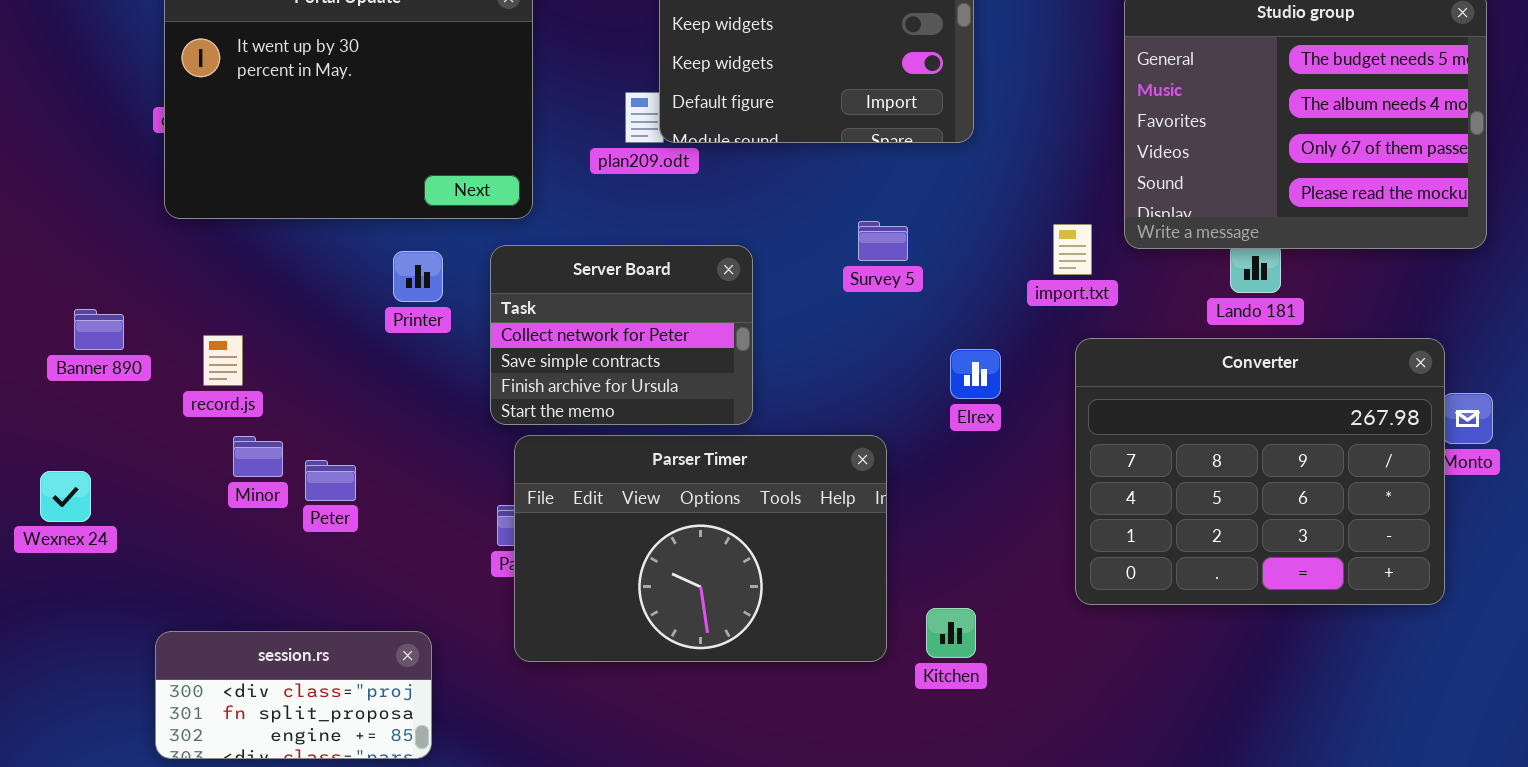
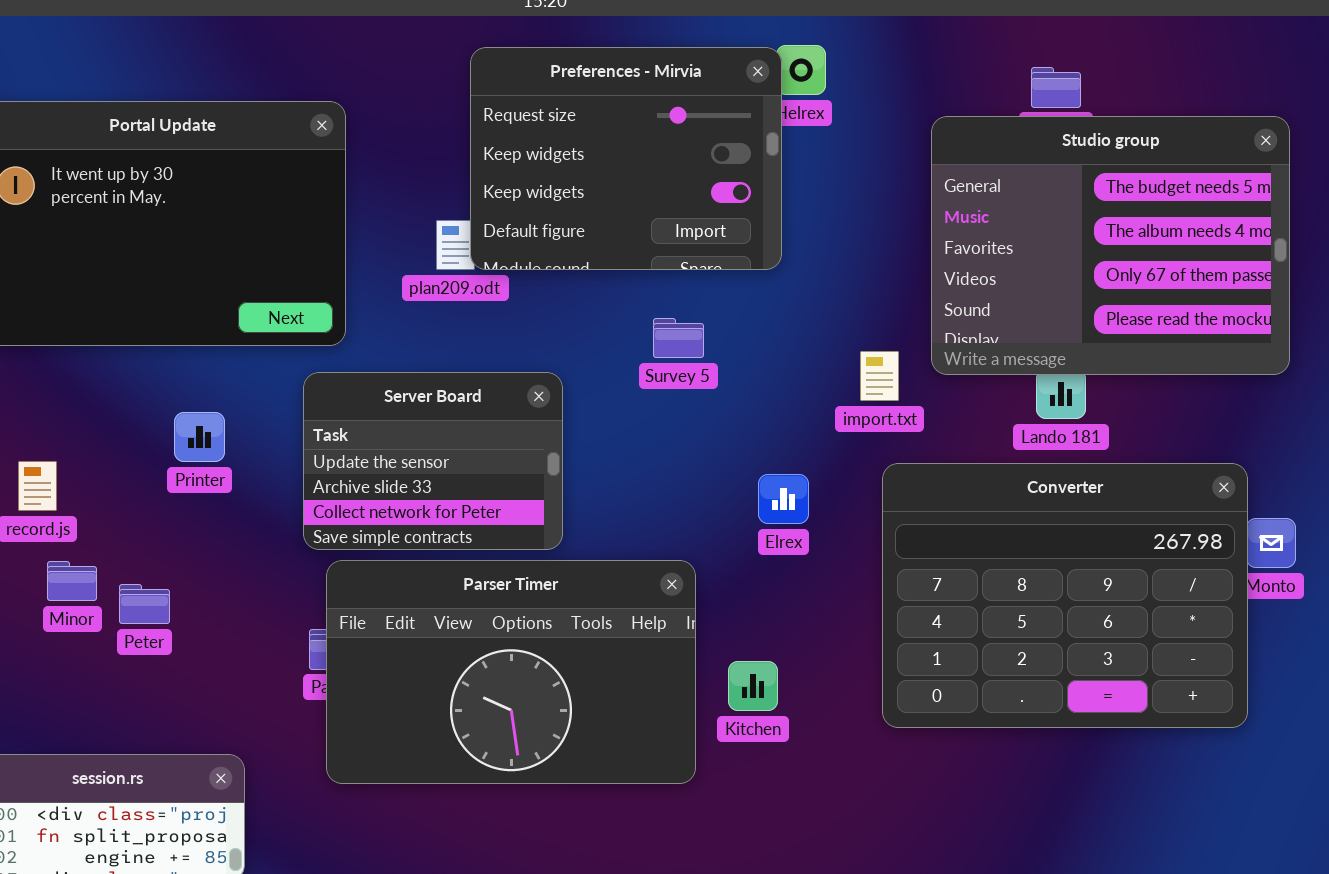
Survey 5: [858,221,908,261] -> [653,318,704,358], moved
Server Board: [490,245,753,425] -> [303,372,563,550], scrolled up 2 rows
Printer: [393,251,443,302] -> [174,412,225,462], moved
Kitchen: [926,608,976,658] -> [728,661,778,711], moved

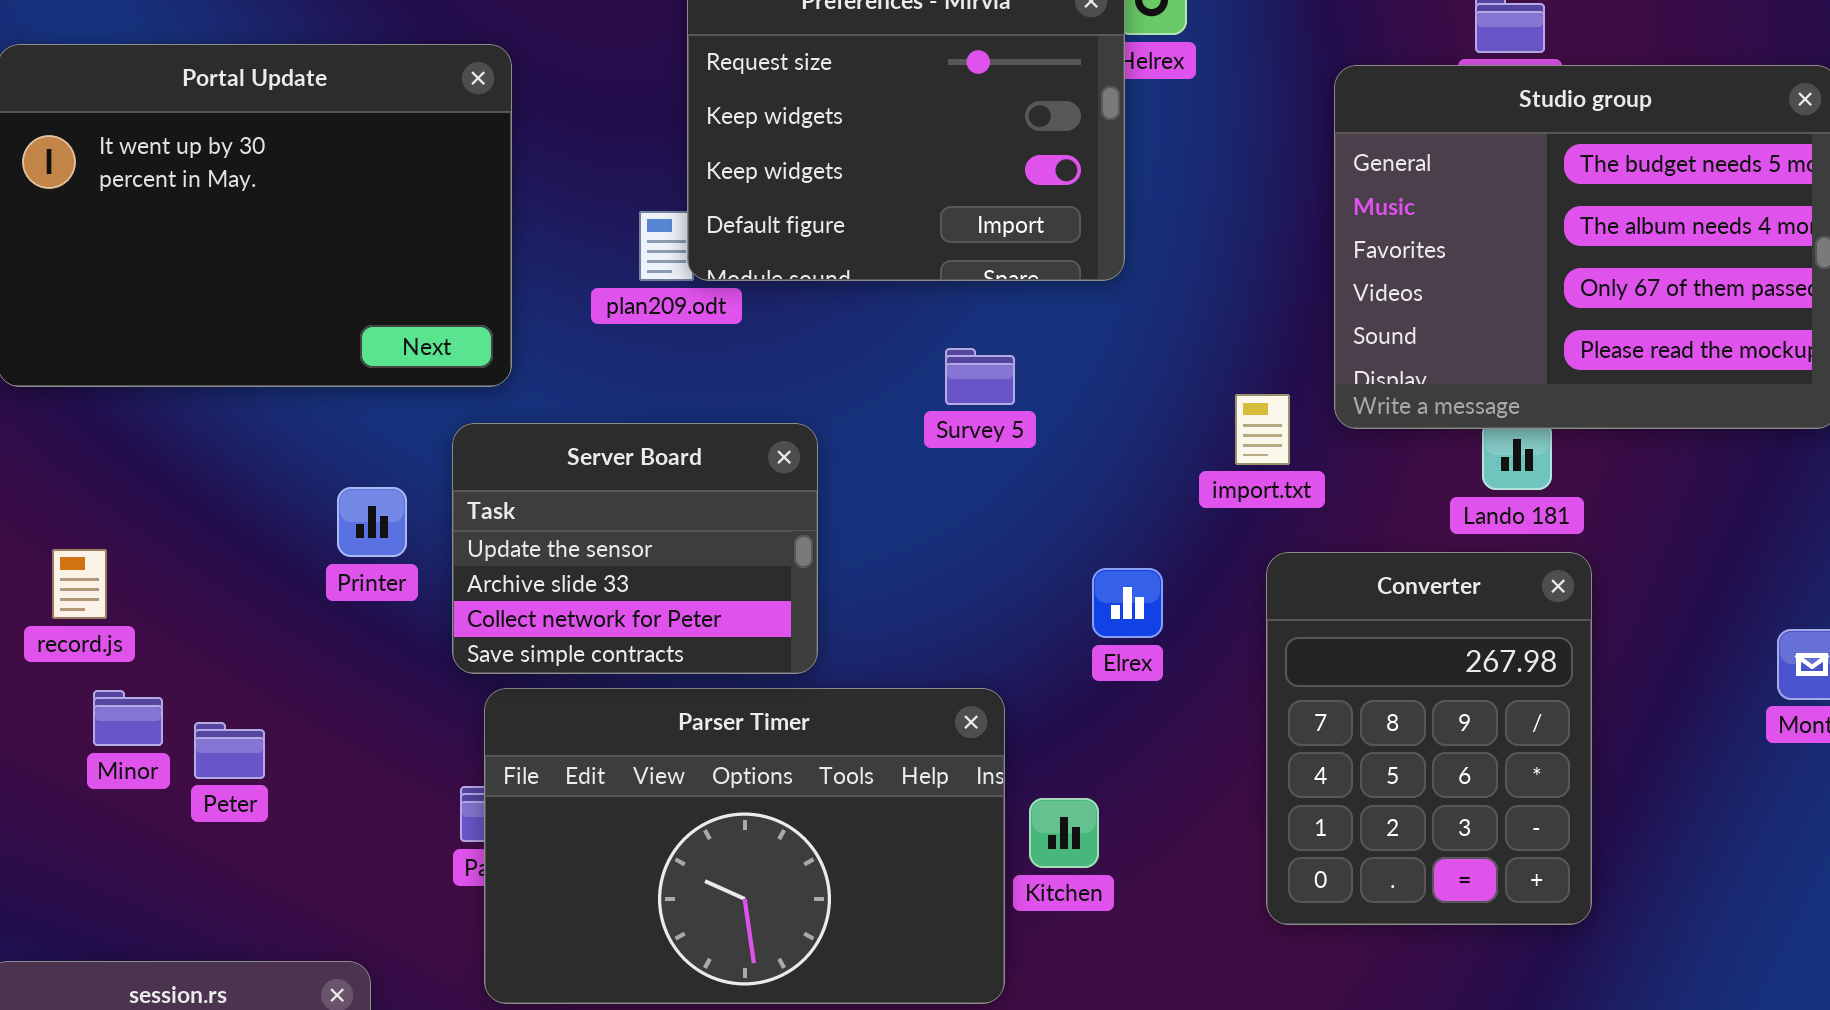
Printer: [174,412,225,462] -> [337,487,407,557], moved
Converter: [882,463,1248,728] -> [1266,552,1592,925], resized
Kitchen: [728,661,778,711] -> [1029,798,1099,868], moved

